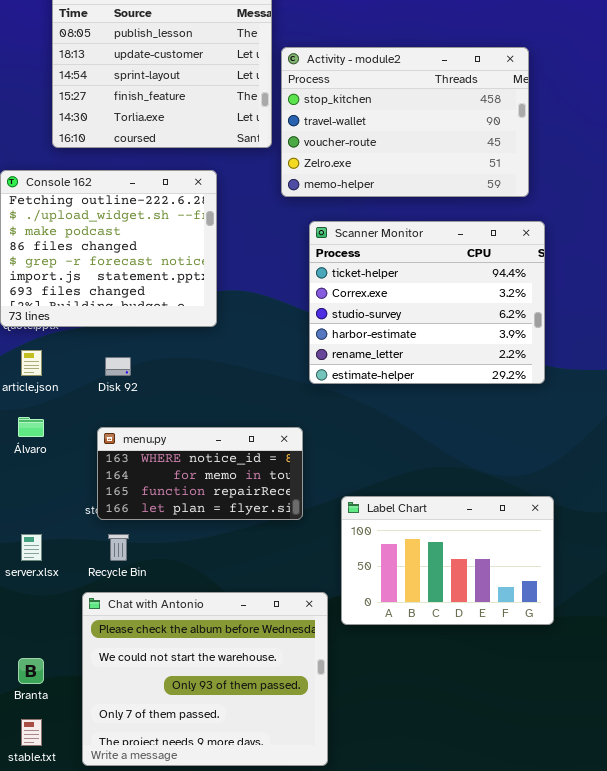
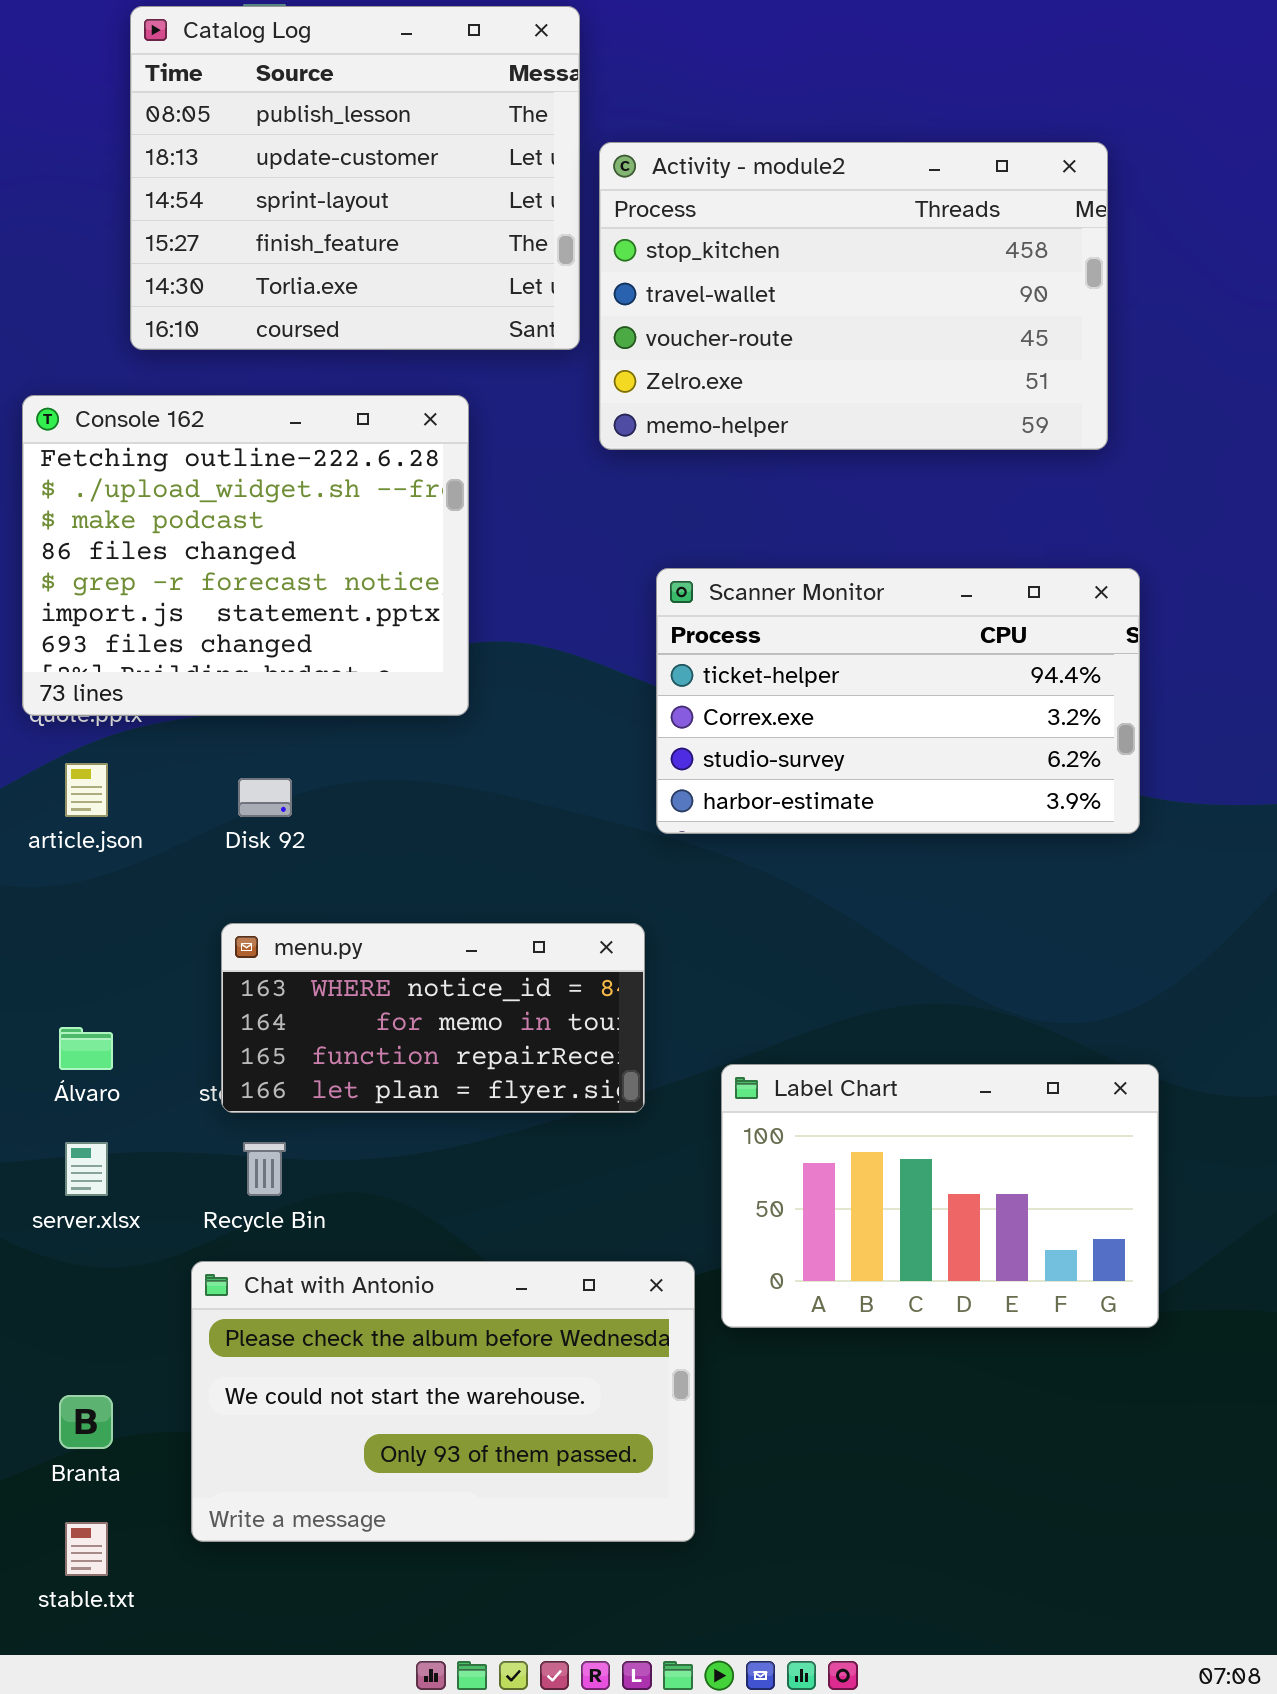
Scanner Monitor: [309,221,545,384] -> [656,568,1140,834], resized
Álvaro: [18,417,44,437] -> [59,1027,113,1070], moved
Chat with Antonio: [82,592,328,766] -> [191,1261,695,1542], resized

